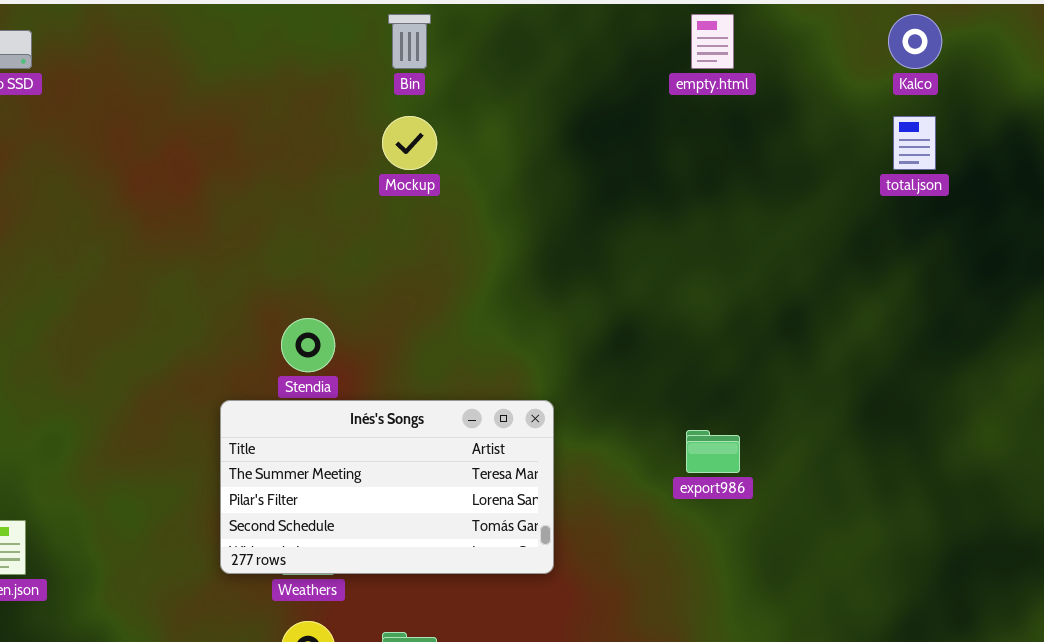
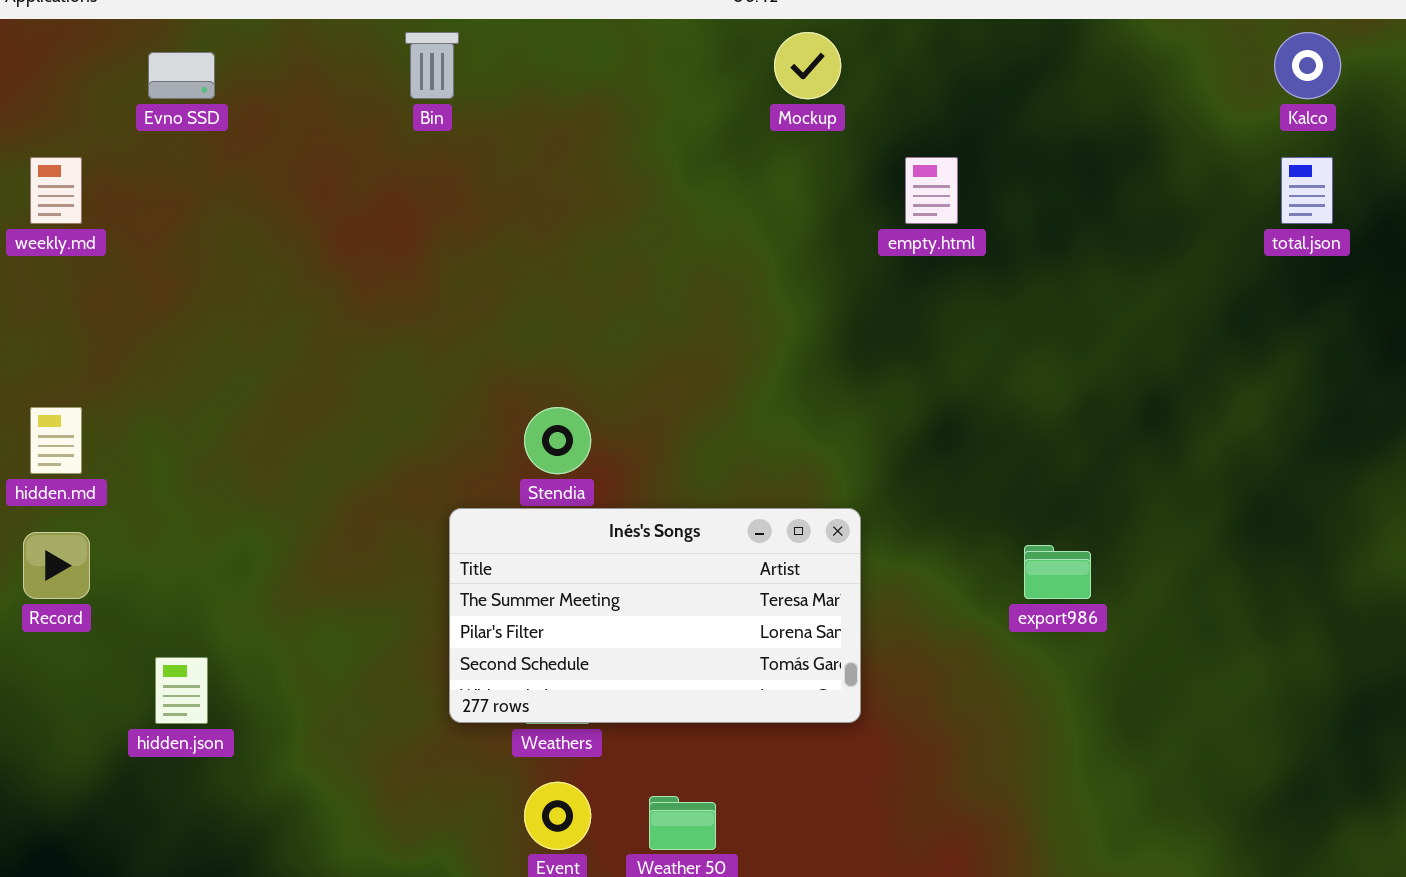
Bin: [388,14,431,69] -> [405,32,459,99], moved
empty.html: [691,14,734,69] -> [905,157,958,224], moved
Mockup: [382,116,437,170] -> [774,32,841,99], moved

